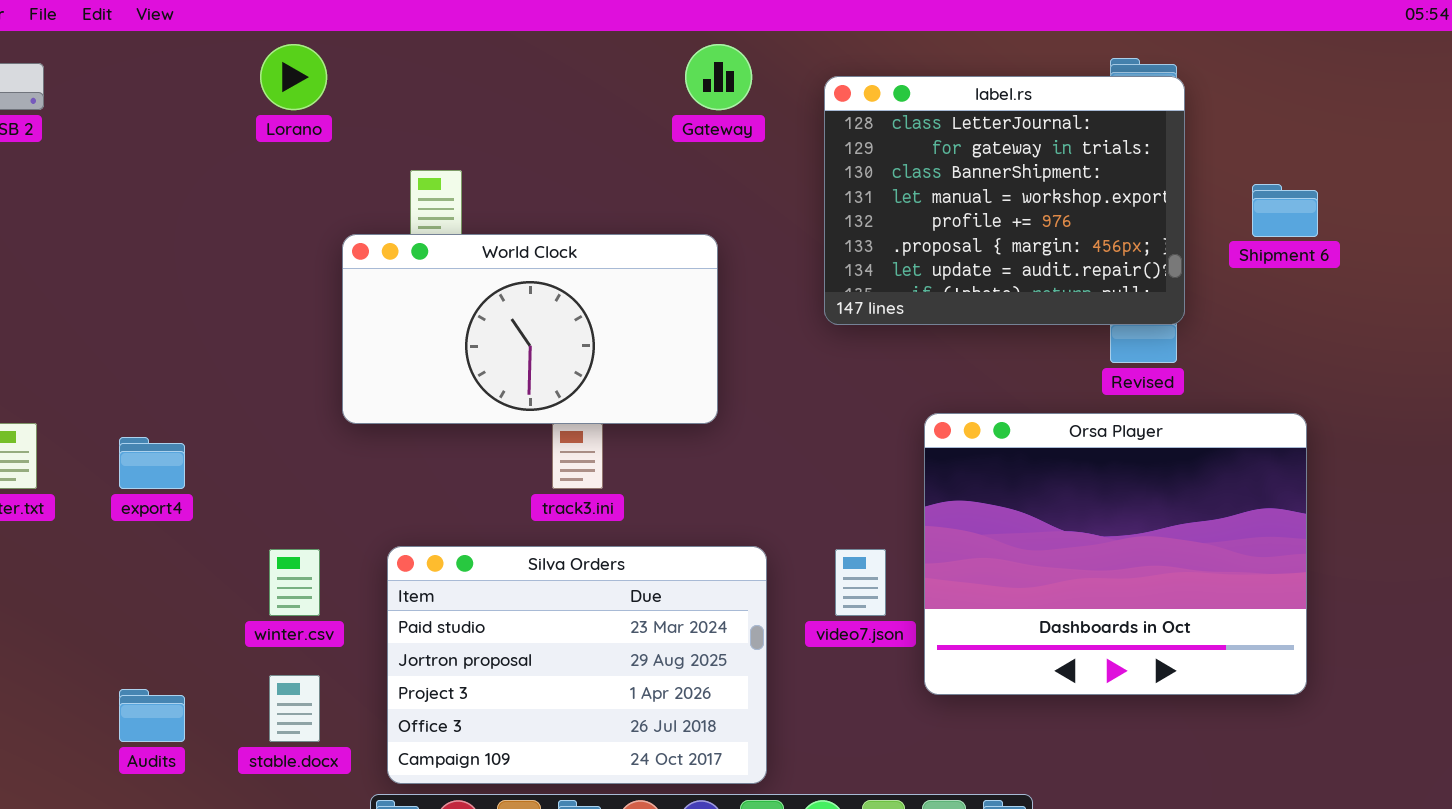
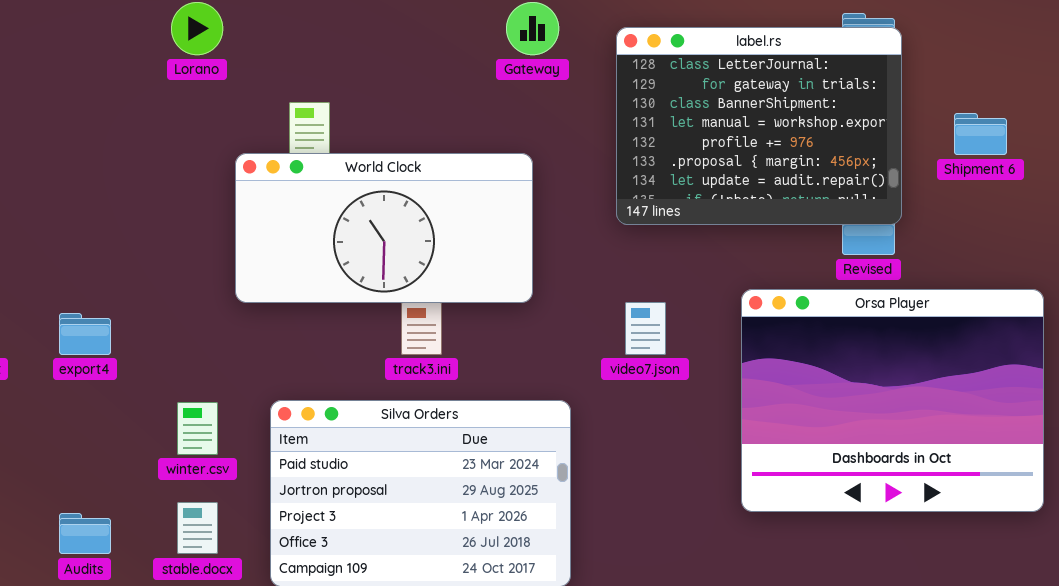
Orsa Player: [924,413,1307,695] -> [741,289,1044,512], moved
video7.json: [835,549,886,616] -> [625,302,666,355], moved

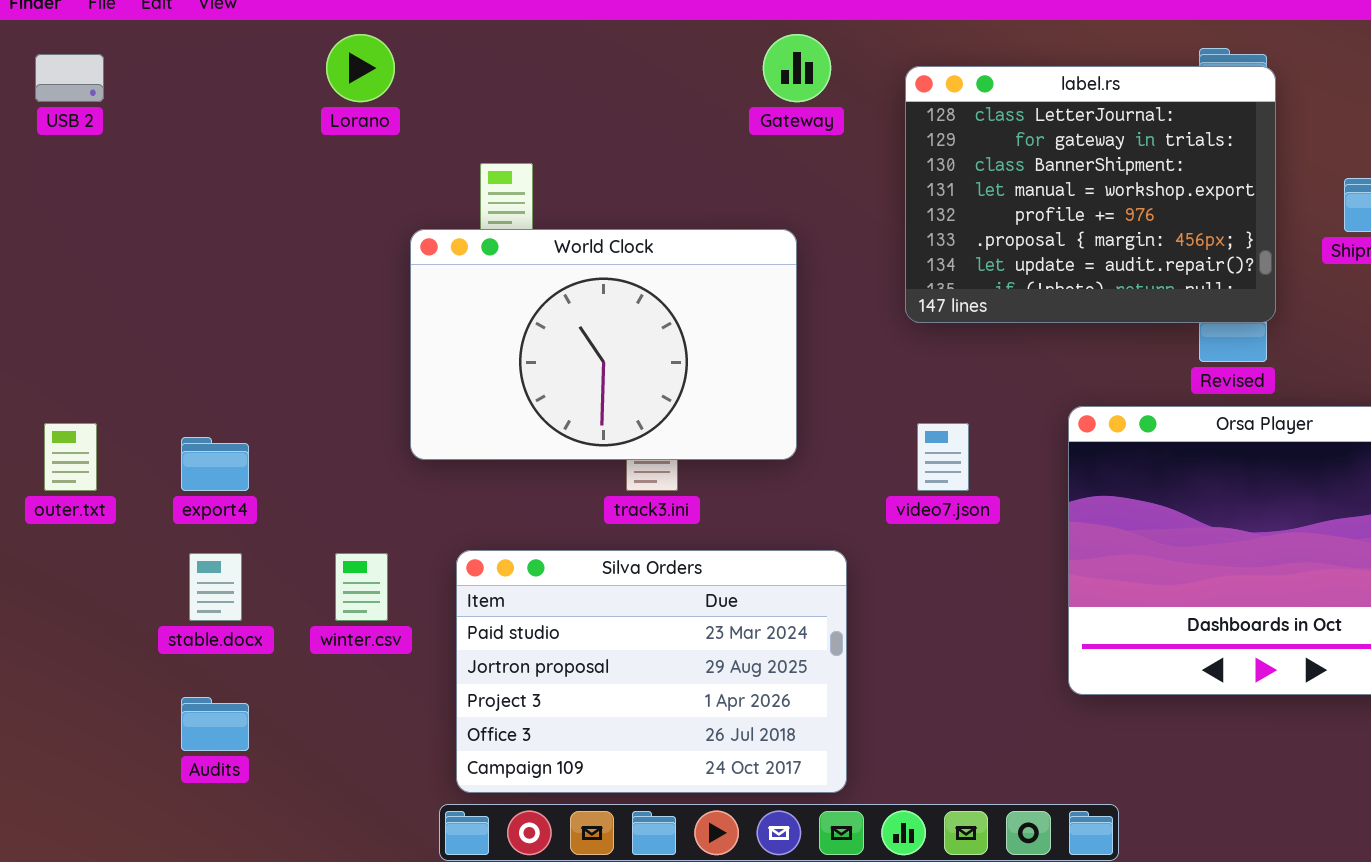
World Clock: [235,153,533,303] -> [410,229,797,460], resized
stable.docx: [177,502,218,554] -> [189,553,242,621], moved

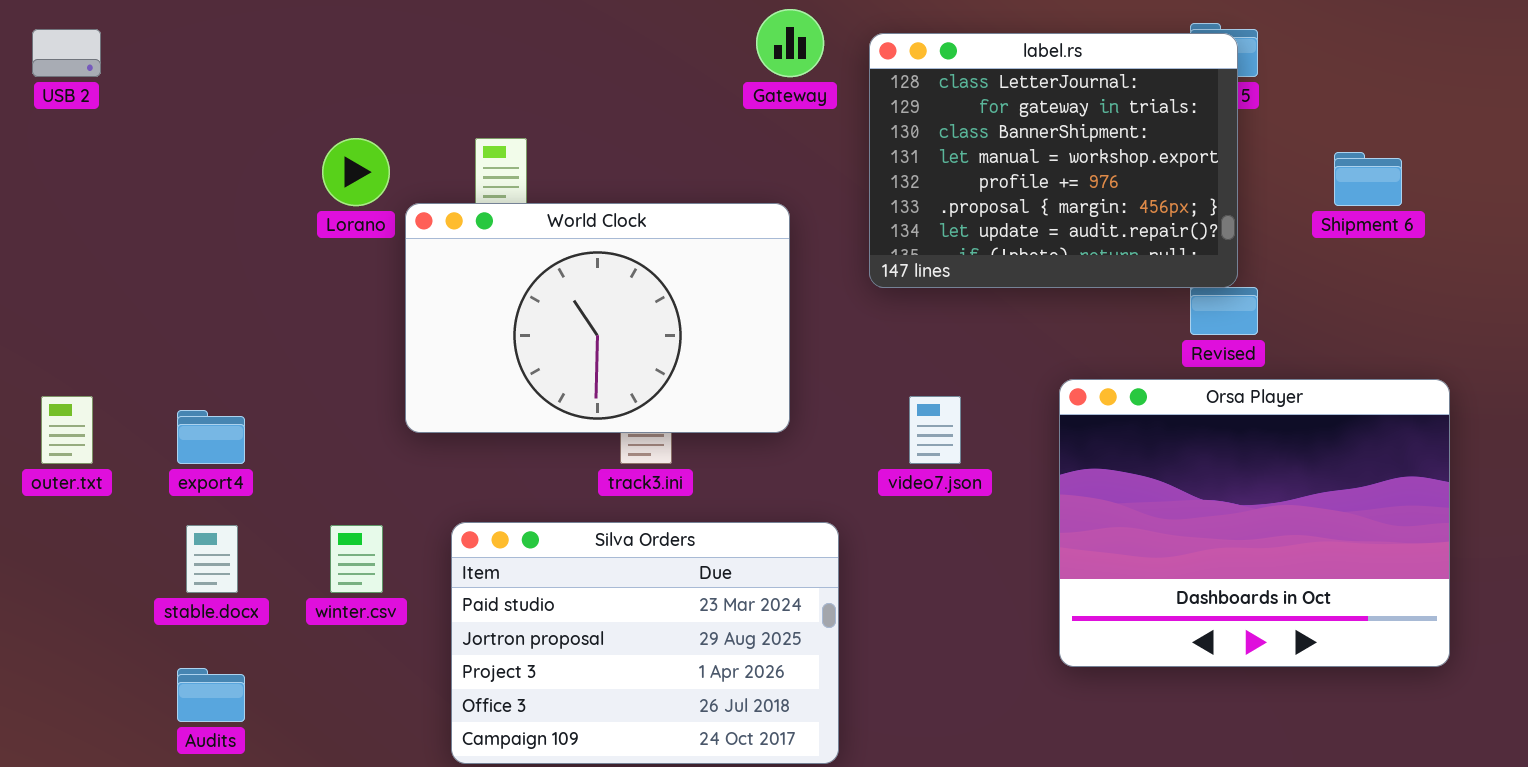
Lorano: [326,34,395,102] -> [322,138,390,206], moved
label.rs: [905,66,1276,323] -> [869,33,1238,288], moved

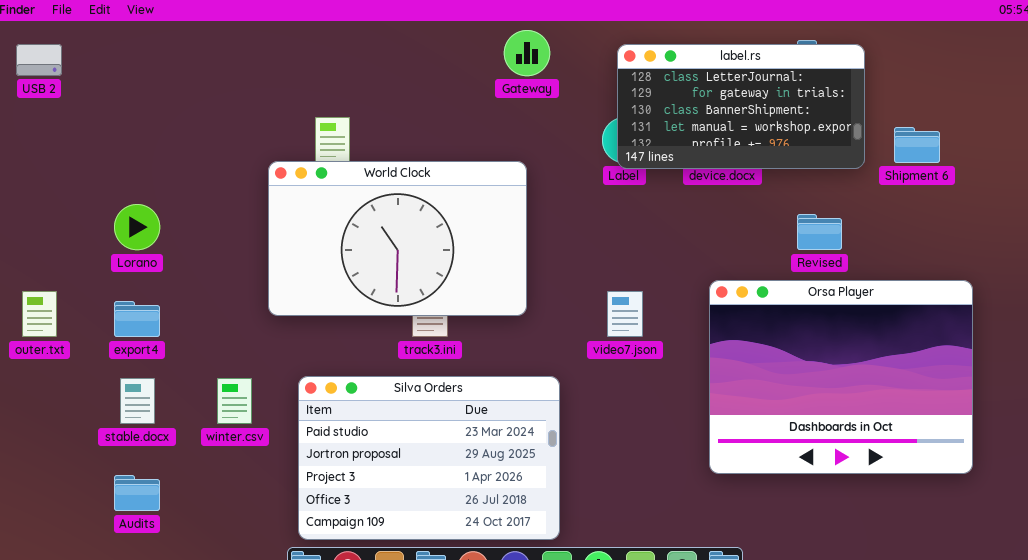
label.rs: [869,33,1238,288] -> [617,44,865,169], moved, resized
Lorano: [322,138,390,206] -> [114,204,160,250], moved

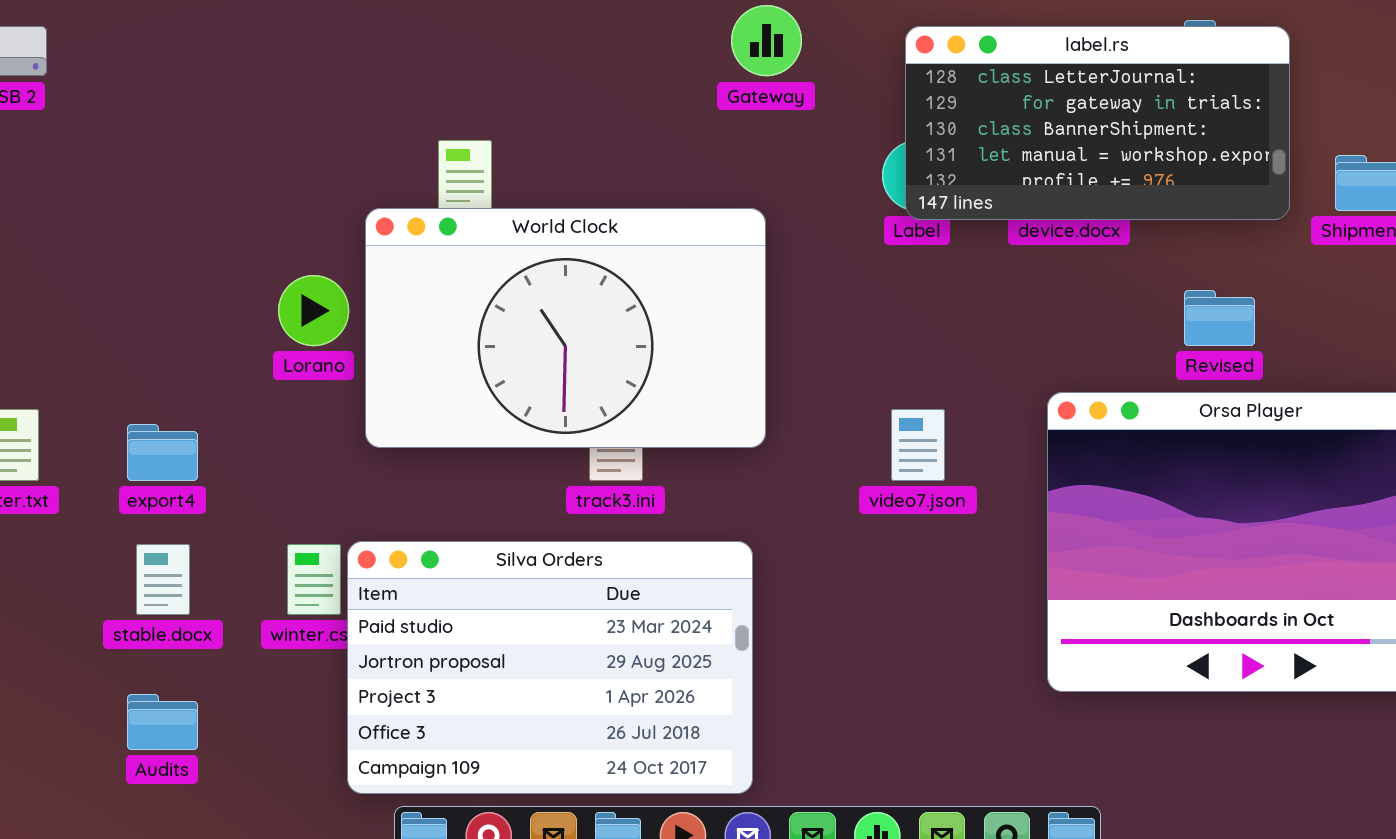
Lorano: [114,204,160,250] -> [278,275,349,346], moved
Silva Orders: [298,376,560,540] -> [347,541,753,794], moved

